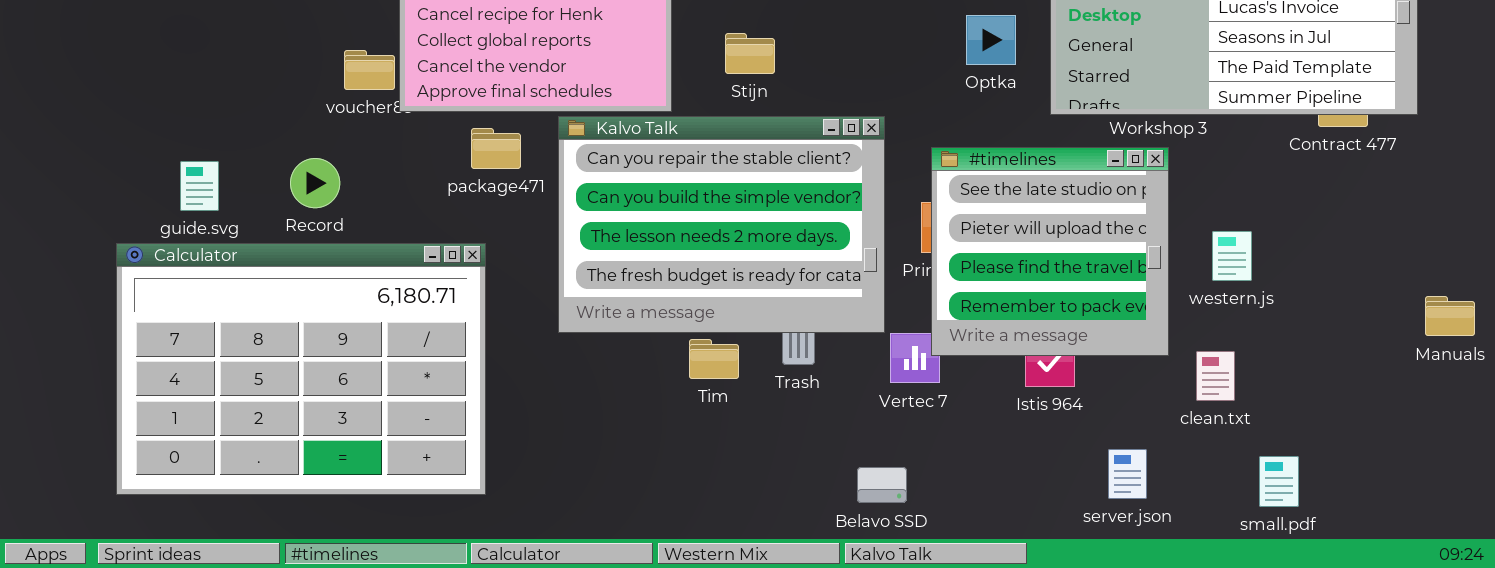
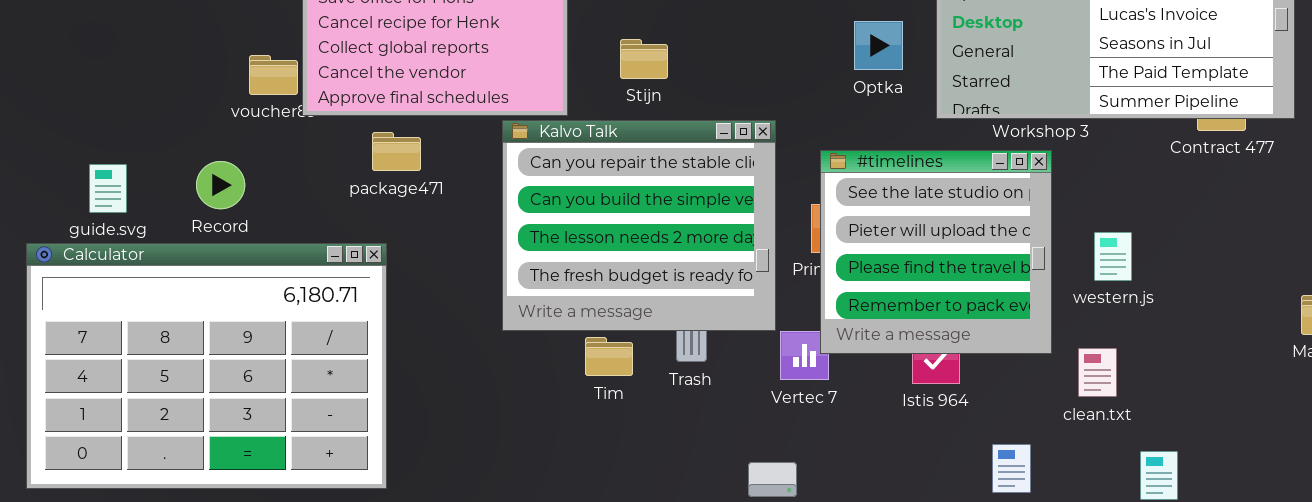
Kalvo Talk: [558,116,885,333] -> [502,120,776,331], resized

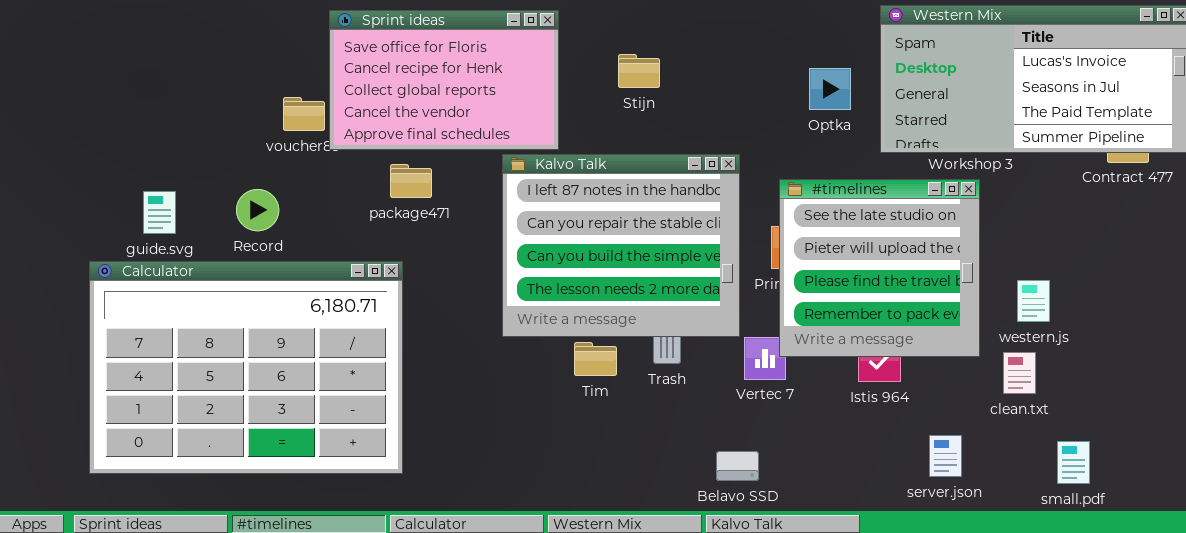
Stijn: [620,39,668,79] -> [618,54,660,88], moved
Kalvo Talk: [502,120,776,331] -> [502,154,740,337], scrolled up 1 row
western.js: [1094,232,1132,281] -> [1017,280,1050,322], moved

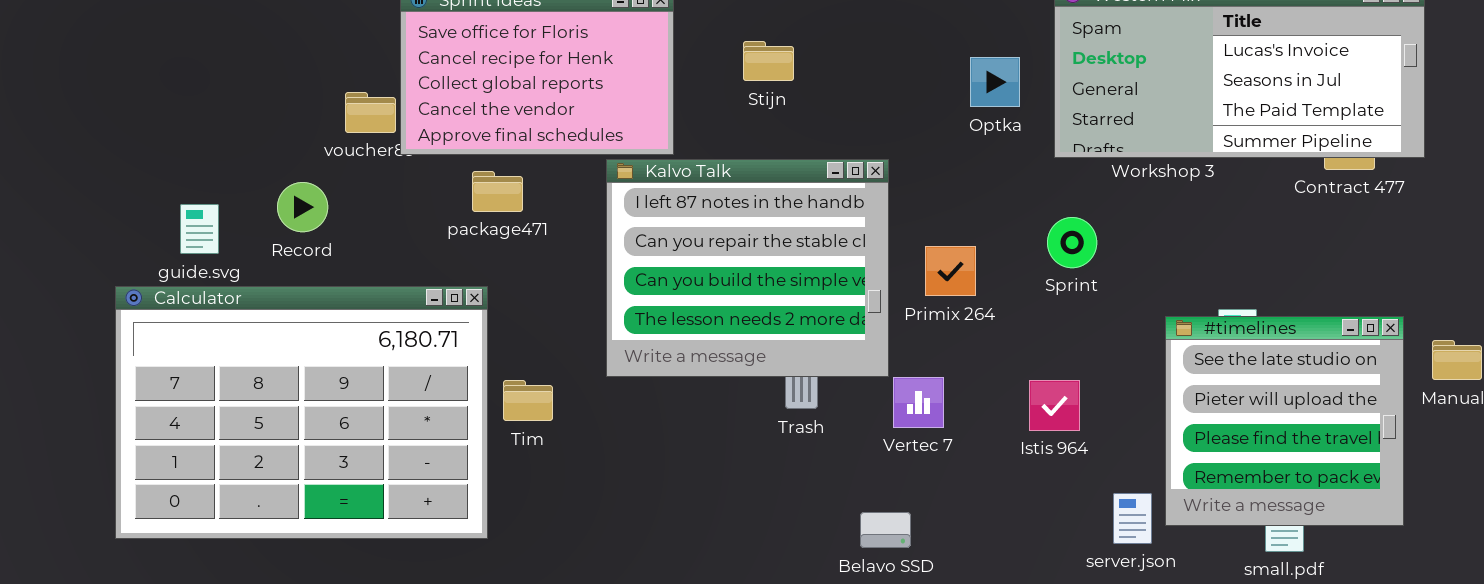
#timelines: [779,179,980,357] -> [1165,316,1404,526], moved
Record: [236,189,279,231] -> [277,182,328,232], moved
Tim: [574,342,617,376] -> [503,380,553,421], moved

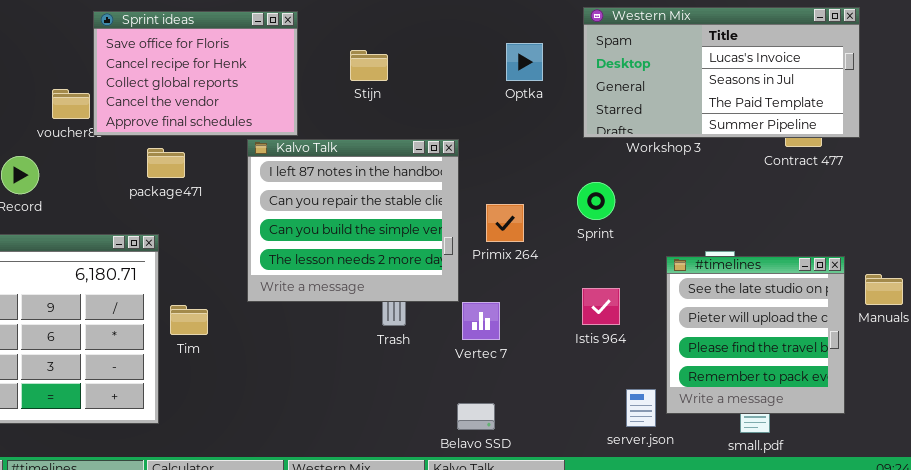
Optka: [970,57,1020,107] -> [506,43,543,81], moved
Istis 964: [1029,380,1080,431] -> [582,288,620,325], moved
Belavo SSD: [860,512,911,548] -> [457,403,495,430], moved

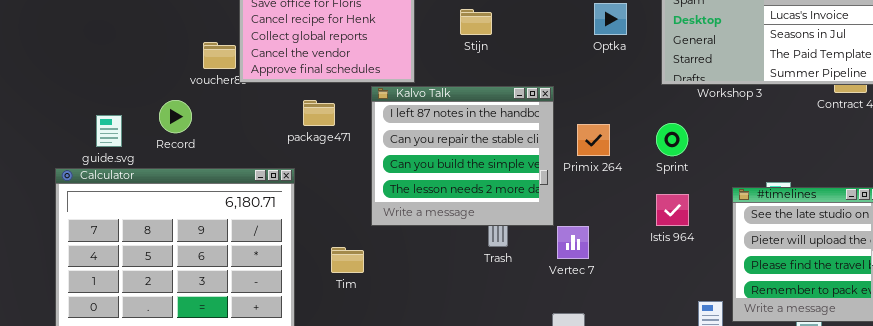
package471: [147,148,185,178] -> [303,100,335,126], moved
Primix 264: [486,204,524,242] -> [577,124,610,156], moved
Istis 964: [582,288,620,325] -> [656,194,689,226], moved
Tim: [170,305,208,335] -> [331,247,364,273], moved

